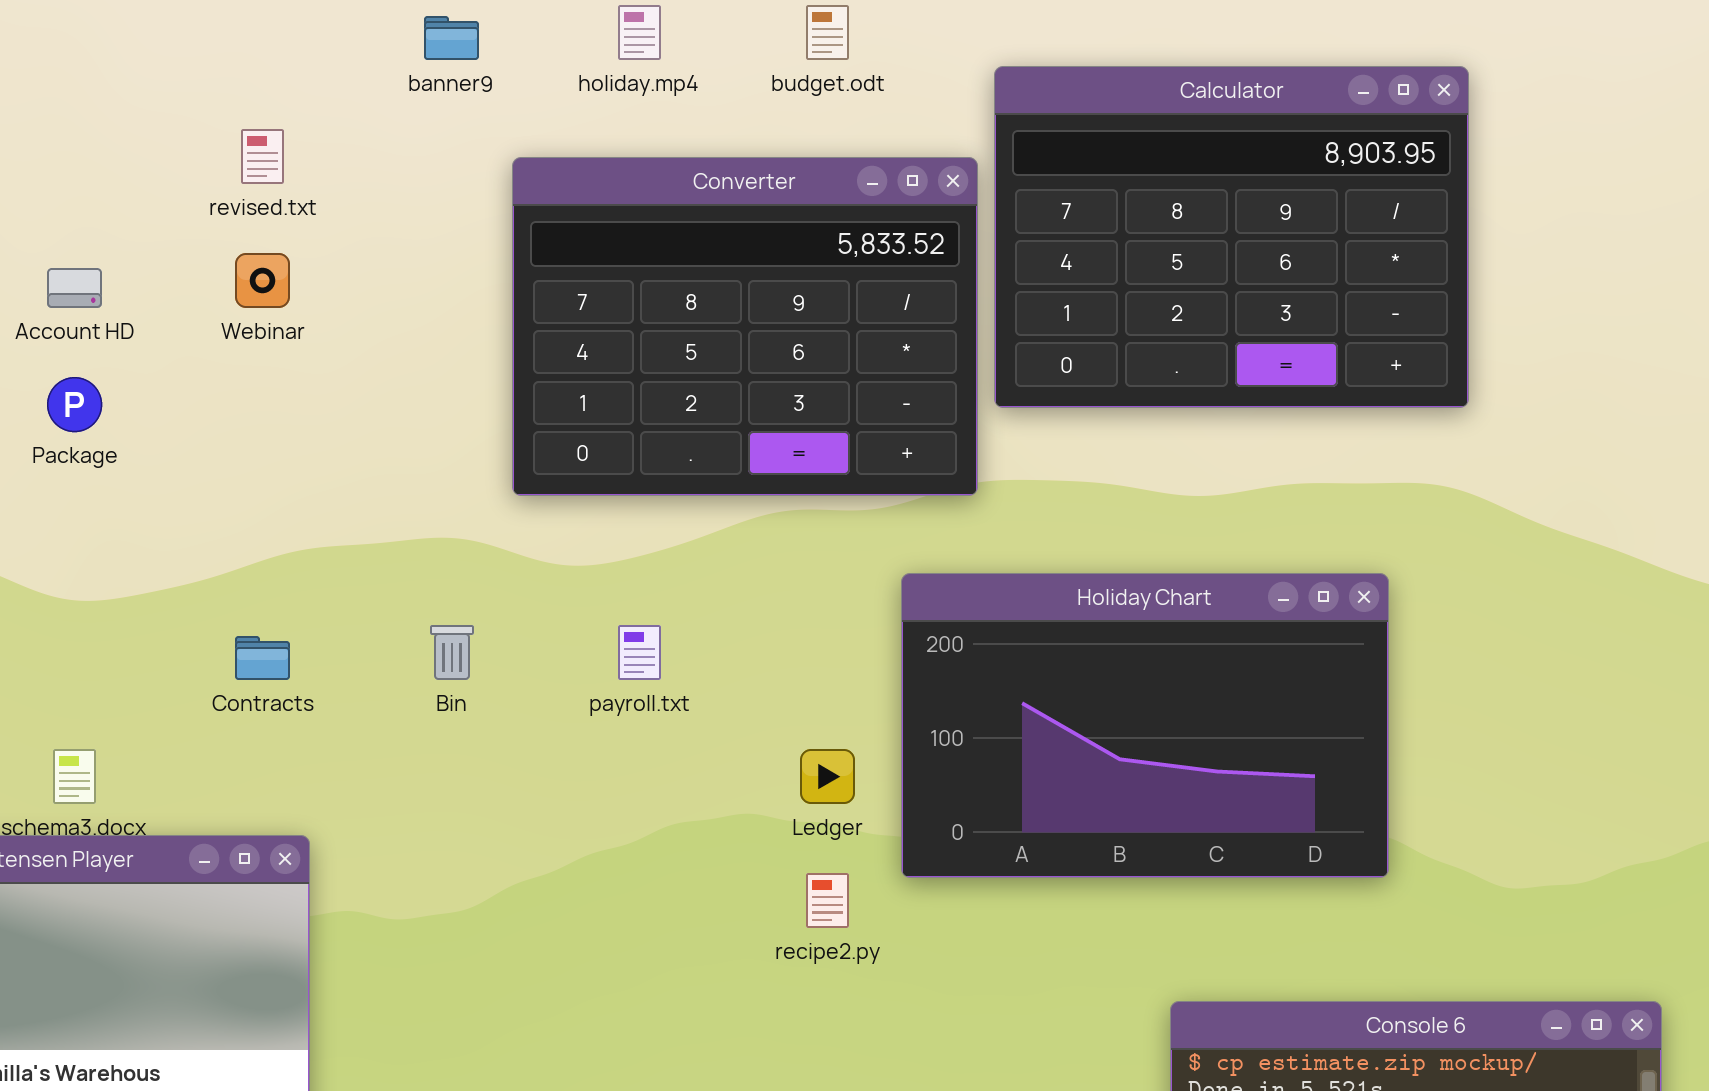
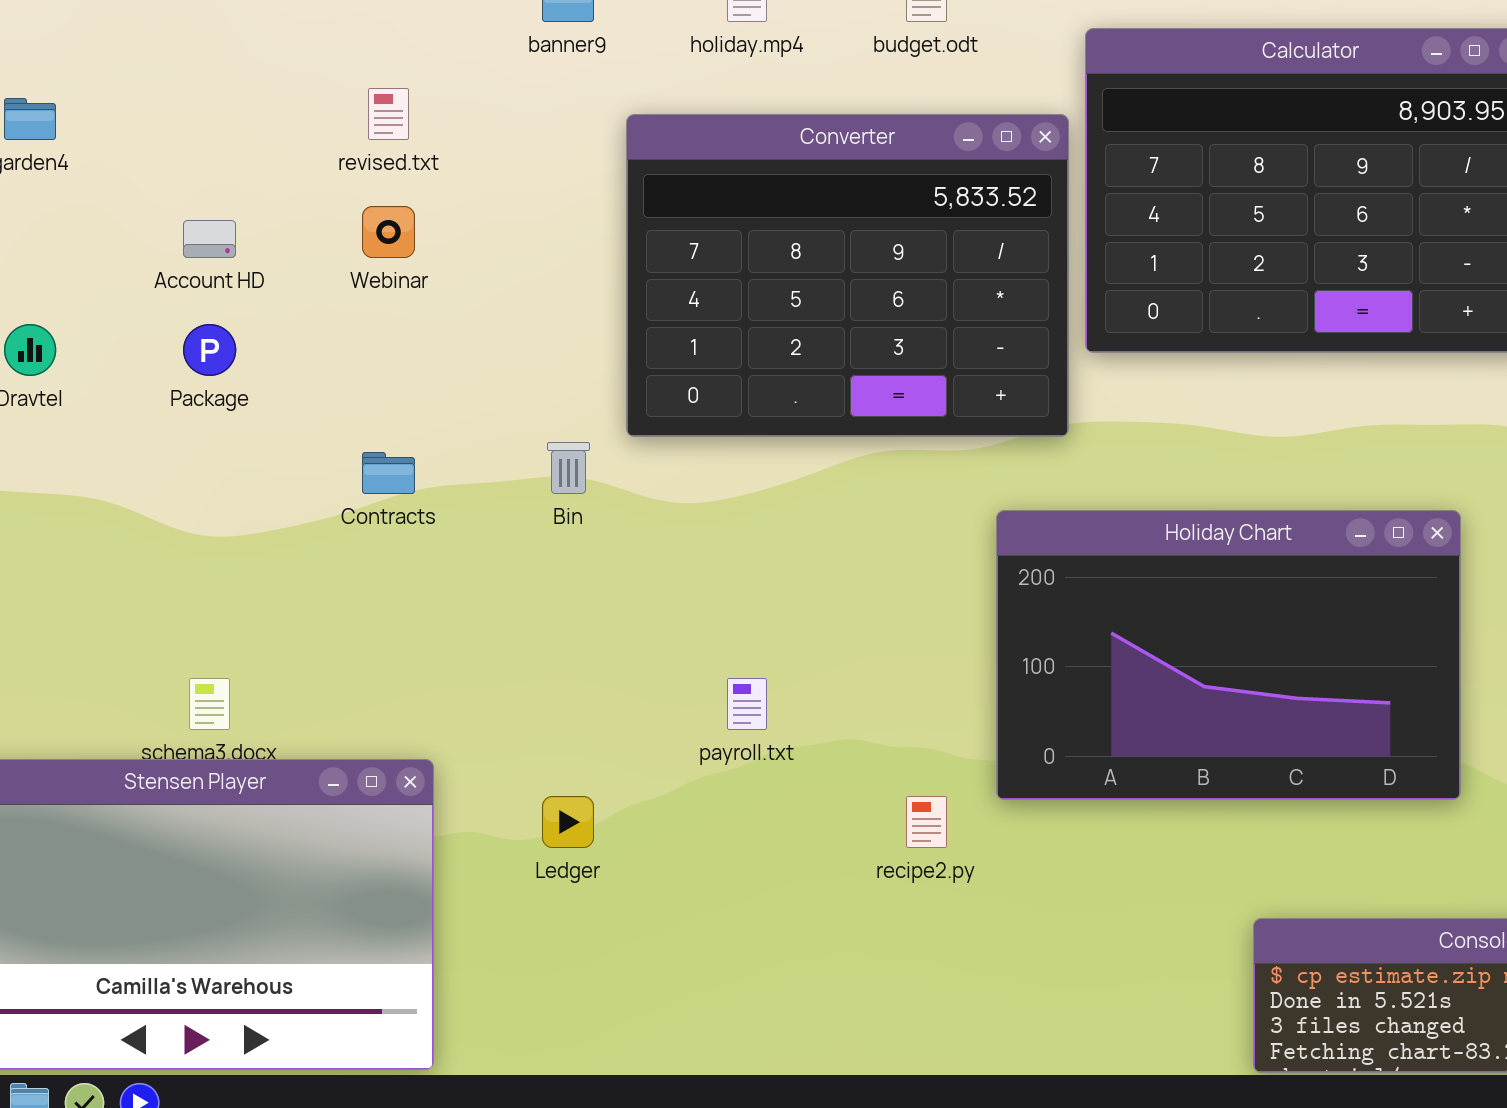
Bin: [430,625,474,680] -> [547,442,590,494], moved
payroll.txt: [618,625,661,680] -> [727,678,767,730], moved
Contracts: [235,636,290,680] -> [362,452,415,494], moved
Ledger: [800,749,855,804] -> [542,796,594,848], moved

